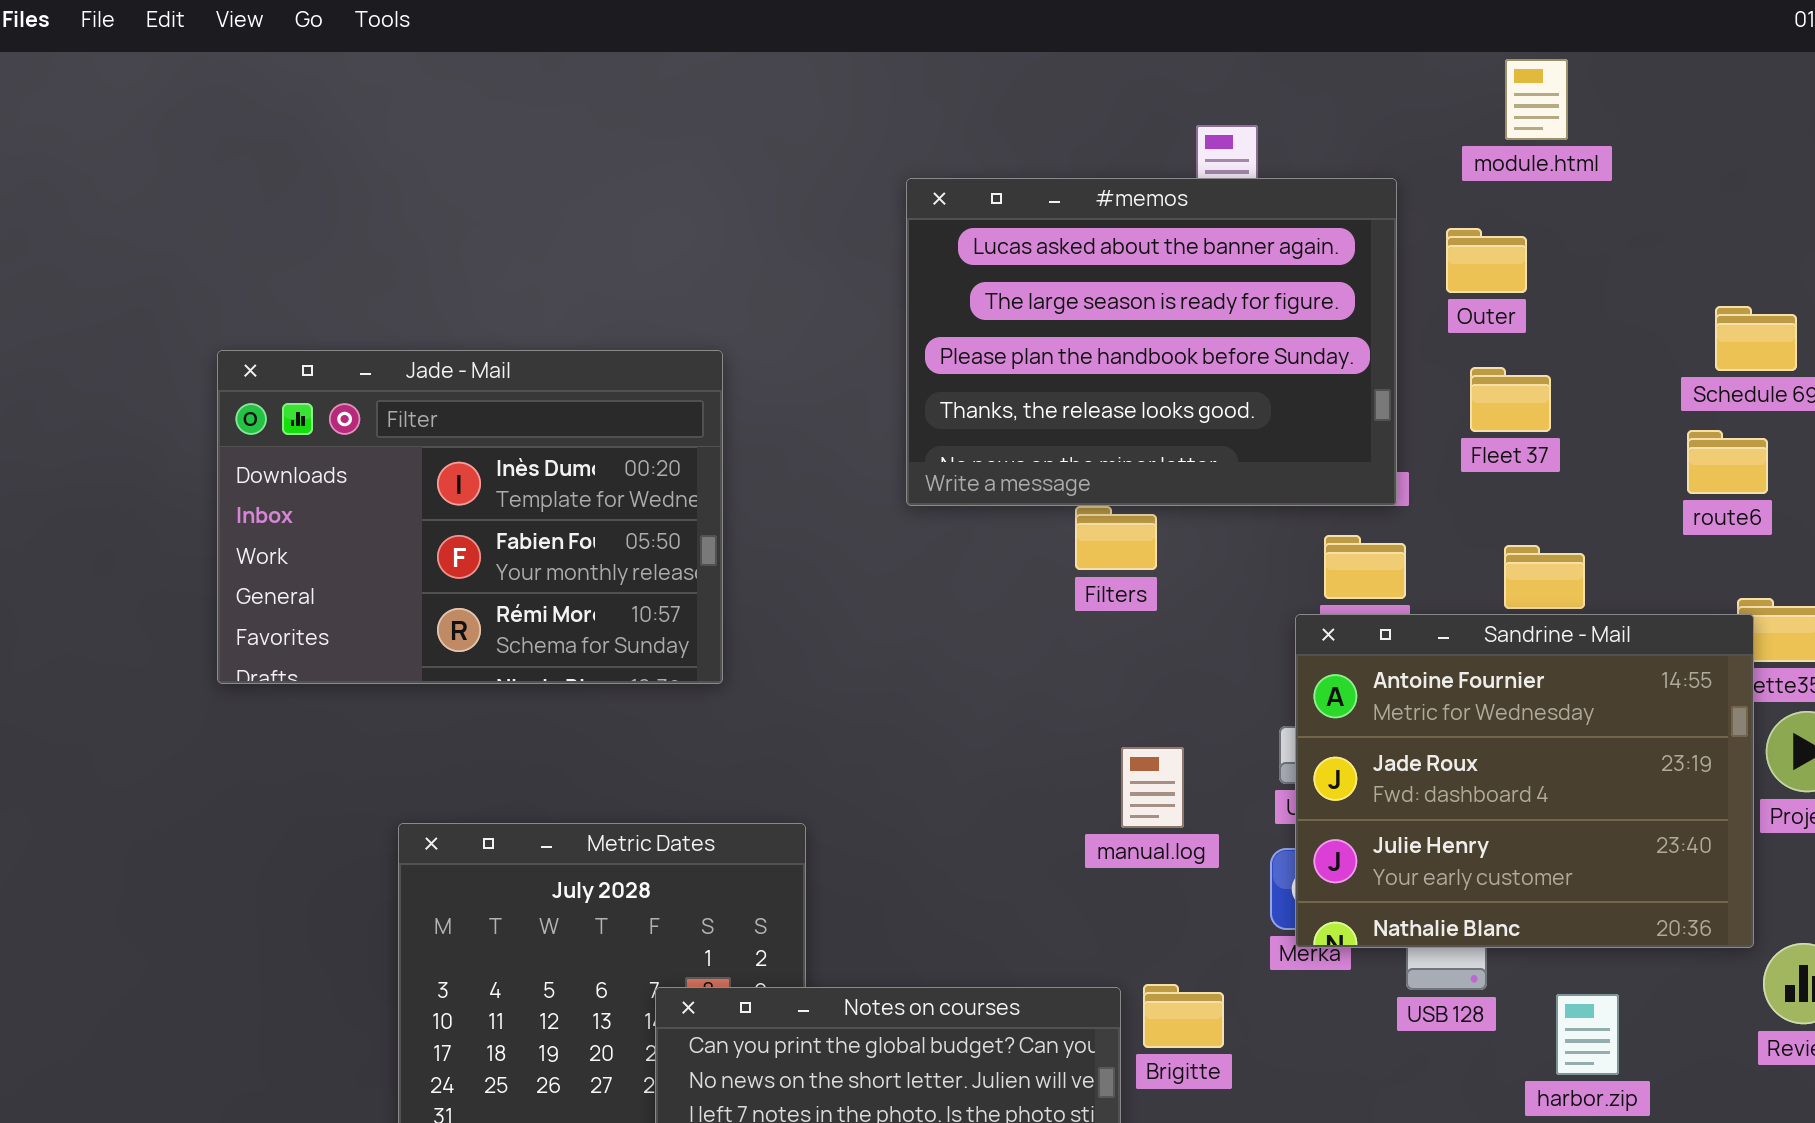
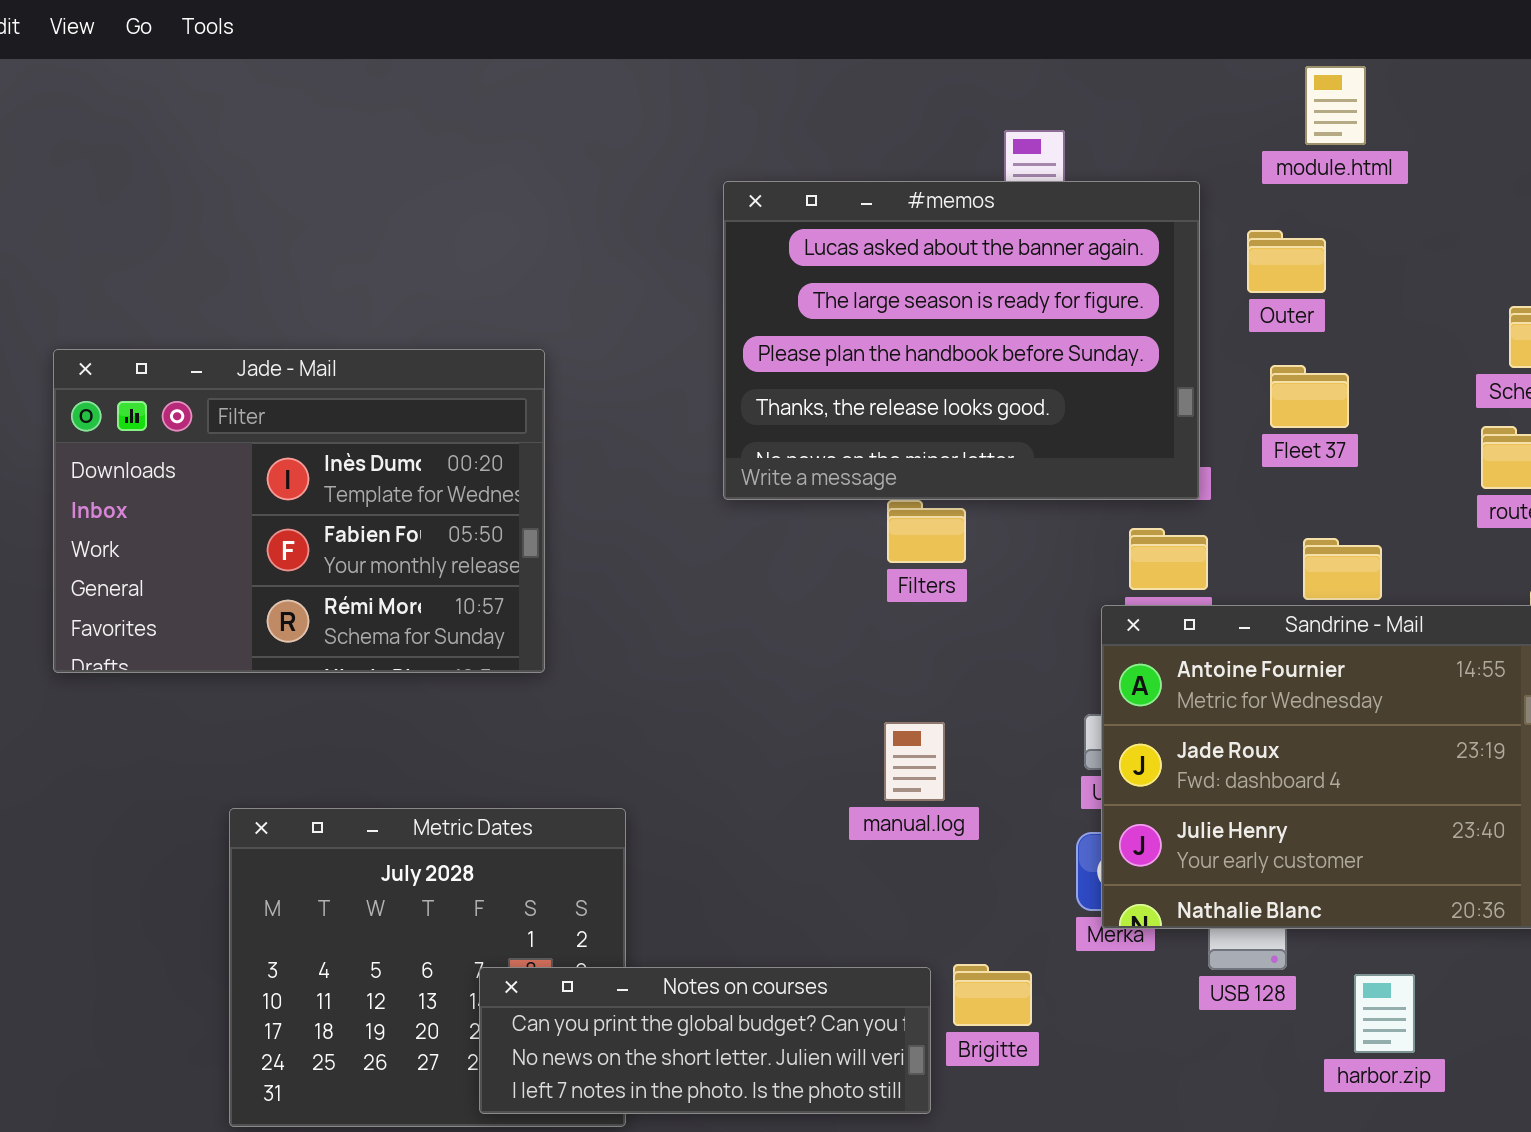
manual.log: [1121,747,1184,828] -> [884,722,945,801], moved

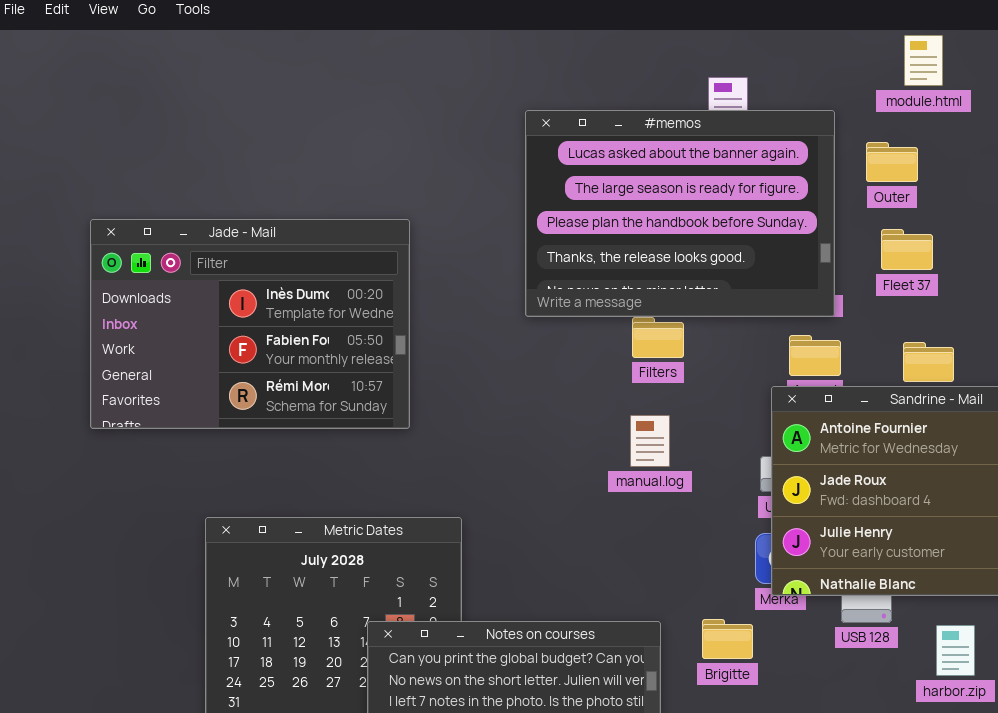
manual.log: [884,722,945,801] -> [630,415,670,467], moved
Brigitte: [953,964,1032,1026] -> [702,619,753,659], moved

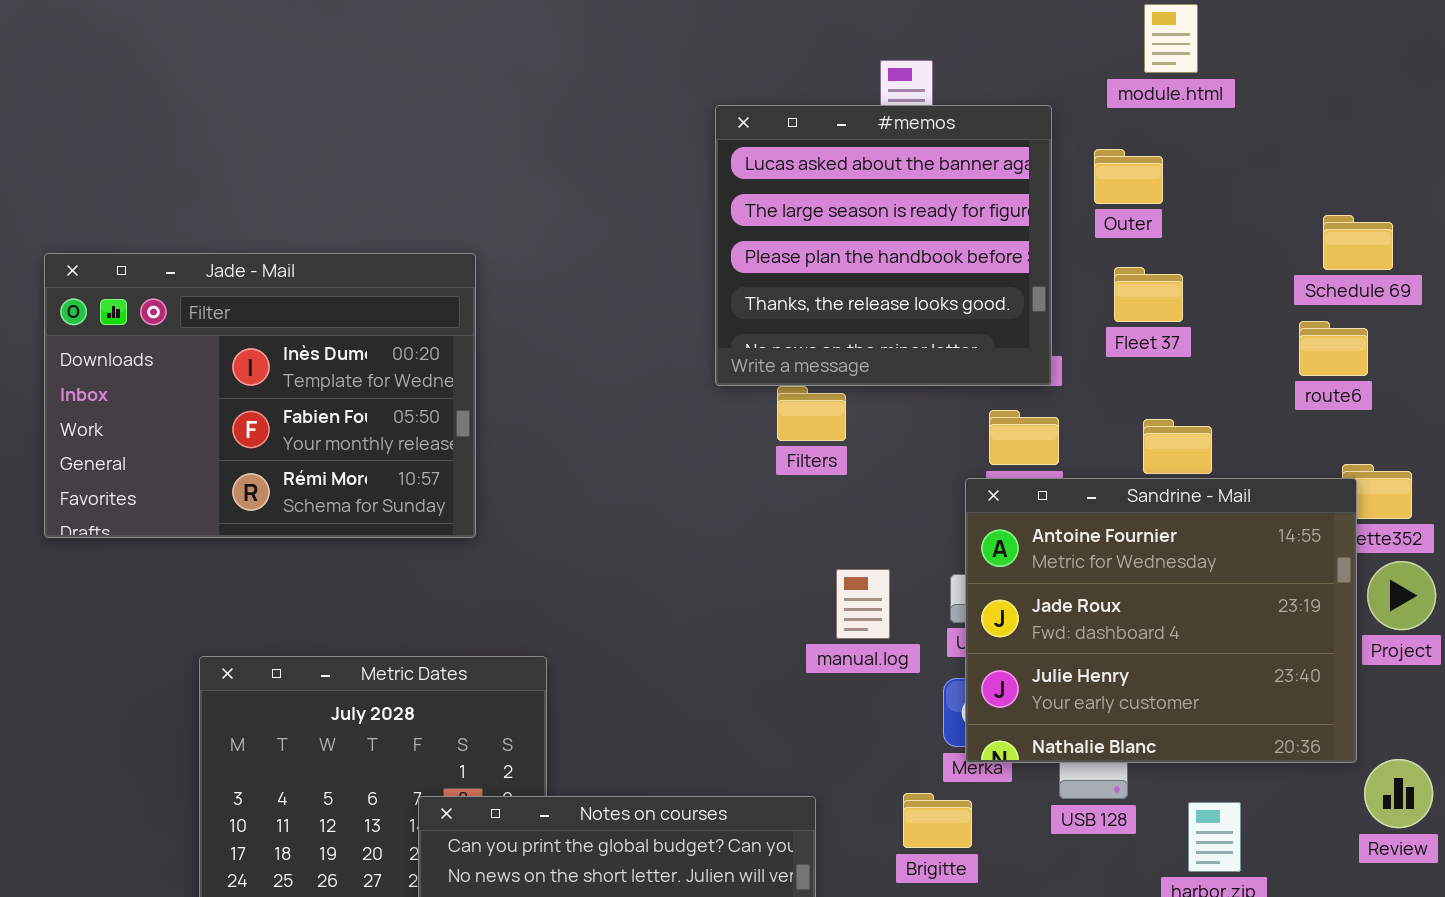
#memos: [525,110,835,317] -> [715,105,1052,386], resized
manual.log: [630,415,670,467] -> [836,569,890,639], moved
Brigitte: [702,619,753,659] -> [903,793,972,848], moved

